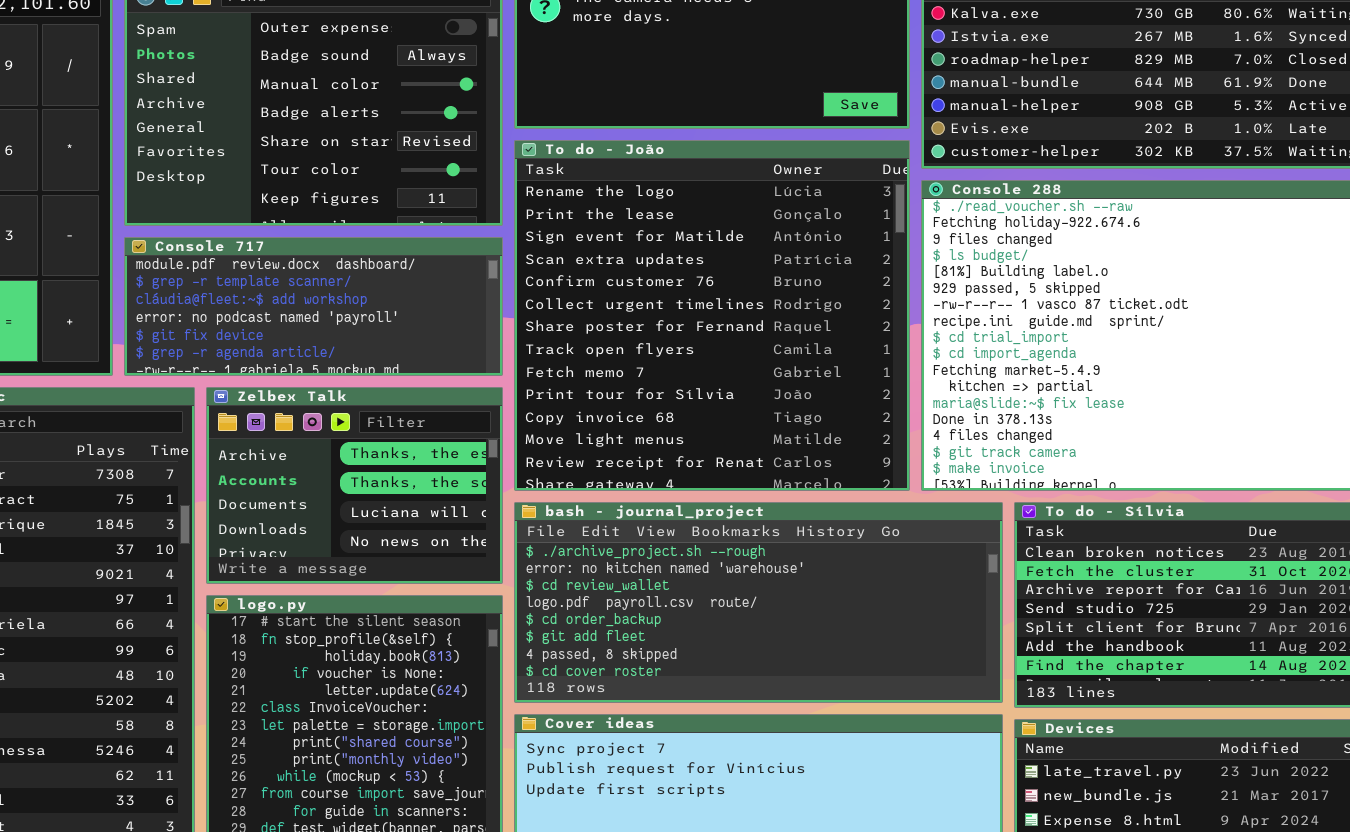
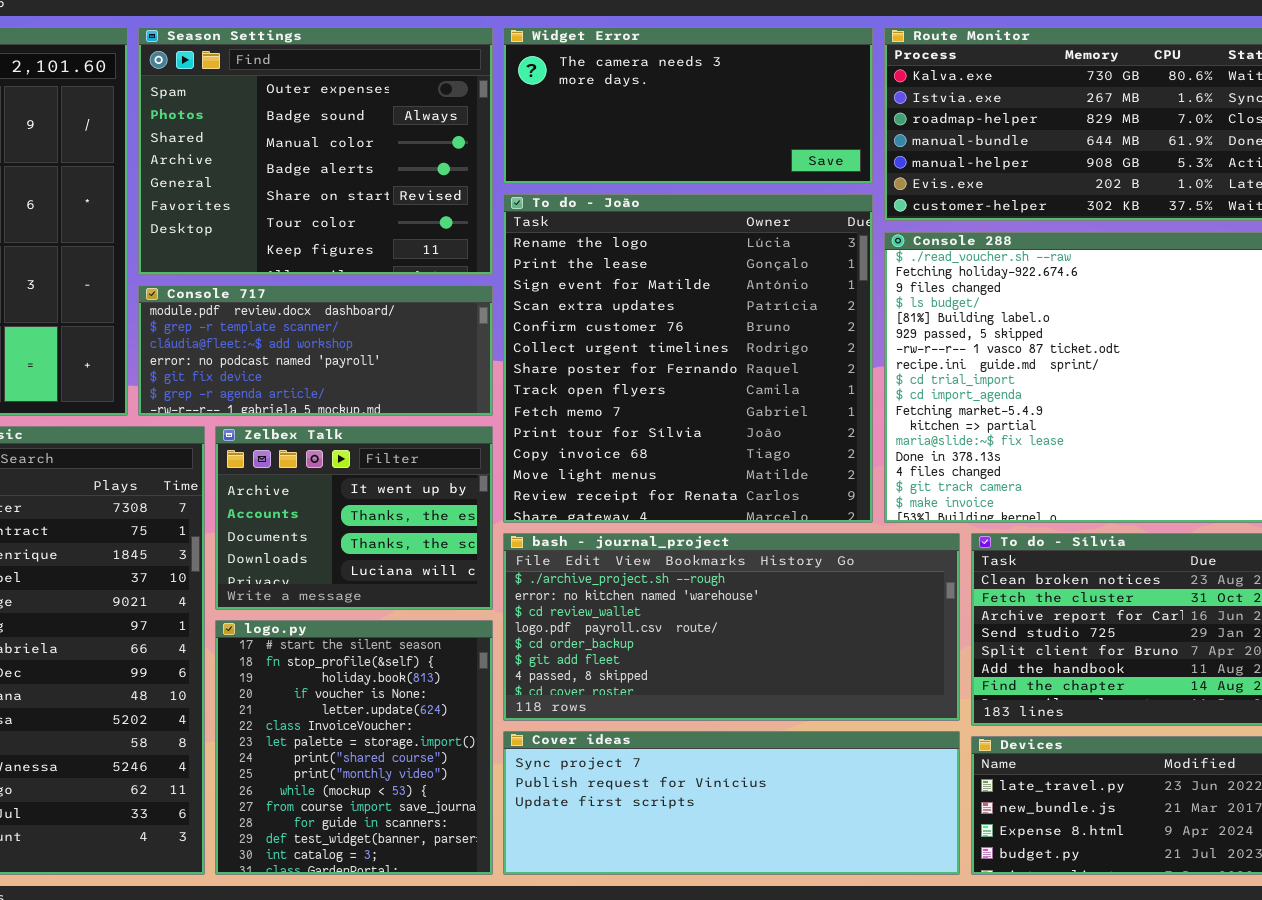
Zelbex Talk: [206,387,503,584] -> [215,426,493,610], scrolled up 1 row

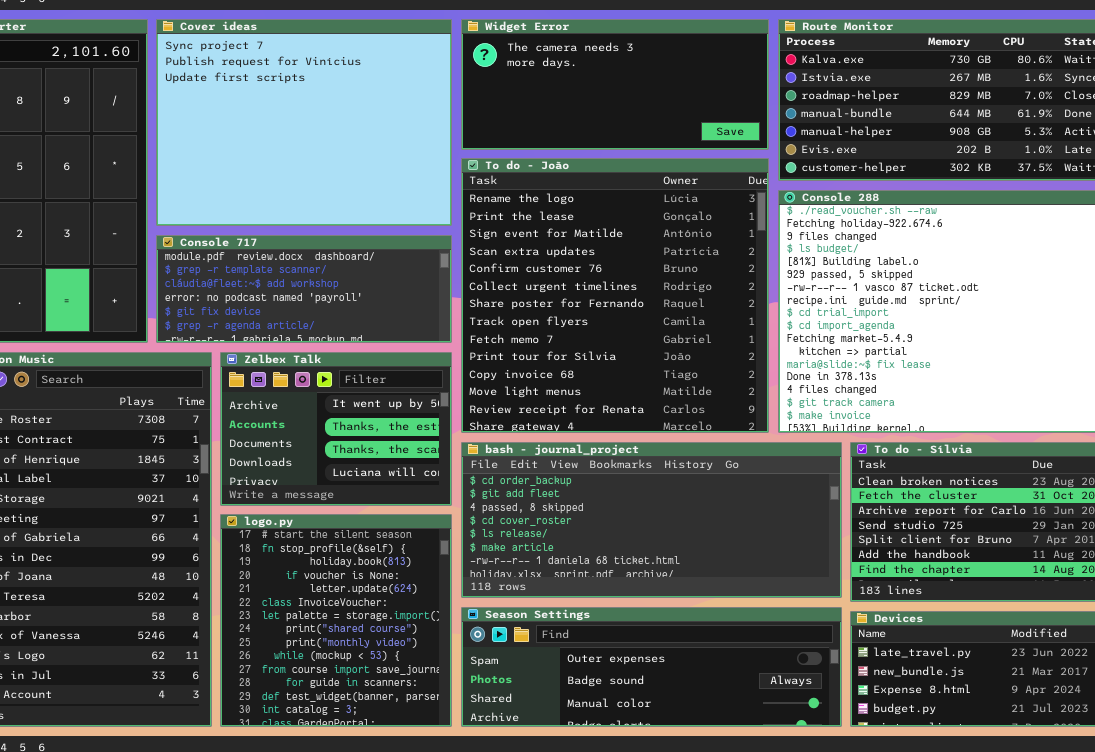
Season Settings: [138,27,493,275] -> [461,607,842,727], moved, resized
bash - journal_project: [503,533,960,721] -> [461,442,842,598], scrolled down 4 rows
Cover ideas: [503,731,960,875] -> [156,19,452,226], moved, resized

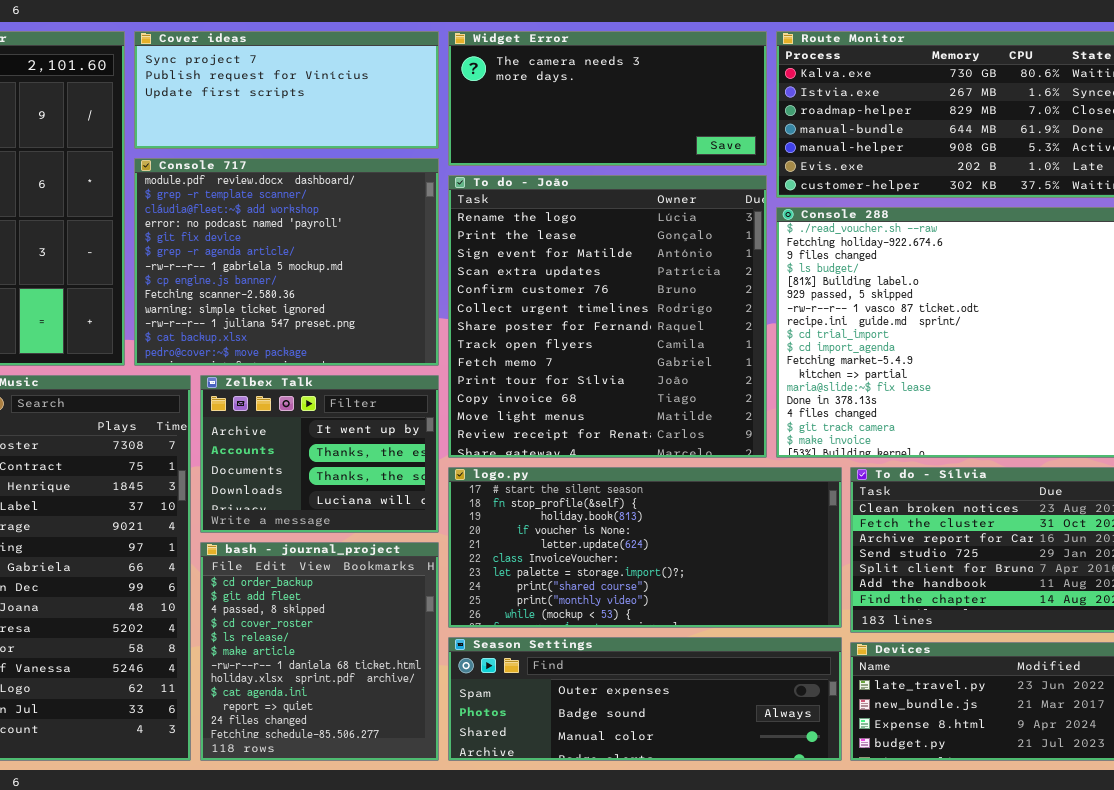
Cover ideas: [156,19,452,226] -> [134,31,439,149], resized
Console 717: [156,235,452,343] -> [134,158,439,366], resized
bash - journal_project: [461,442,842,598] -> [200,542,439,761], moved, resized
logo.py: [220,514,452,727] -> [448,467,842,628], moved, resized

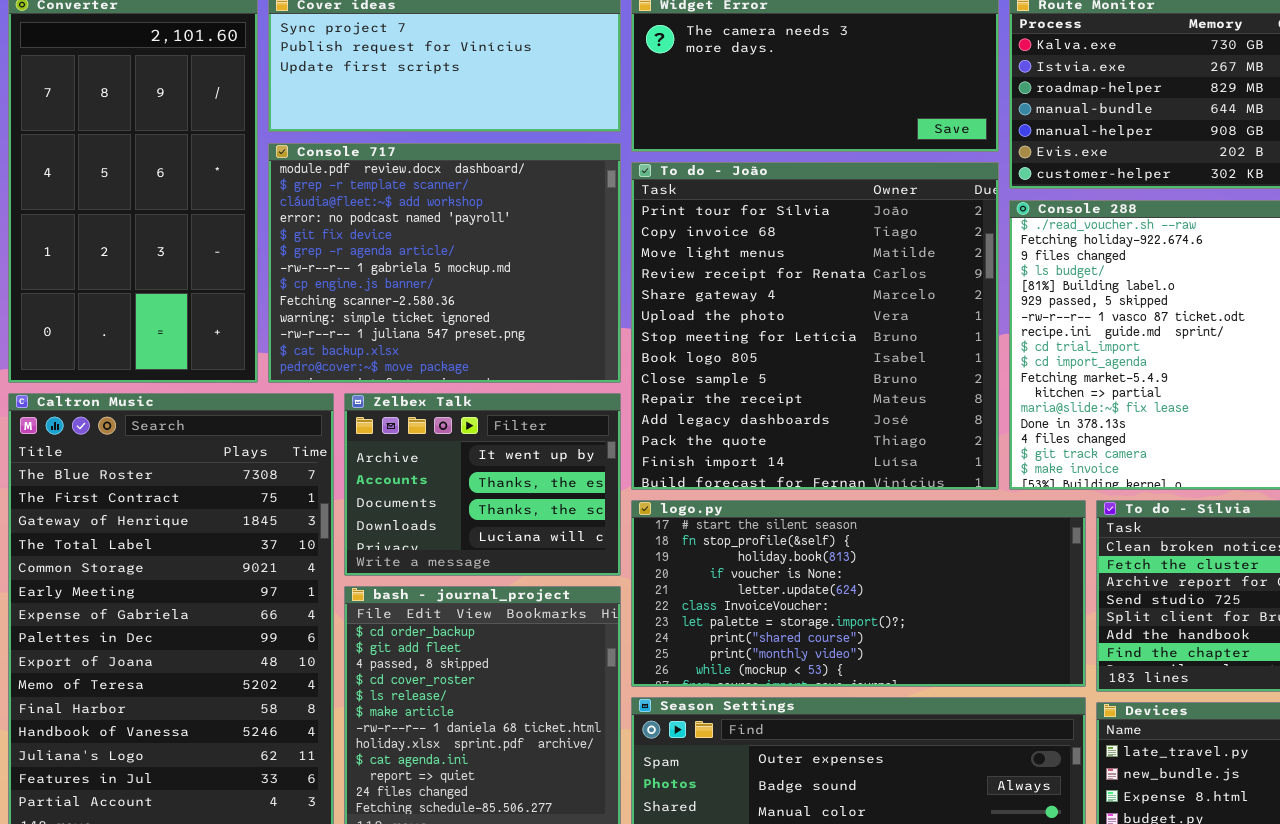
To do - João: [448,175,767,458] -> [631,162,999,490], scrolled down 9 rows

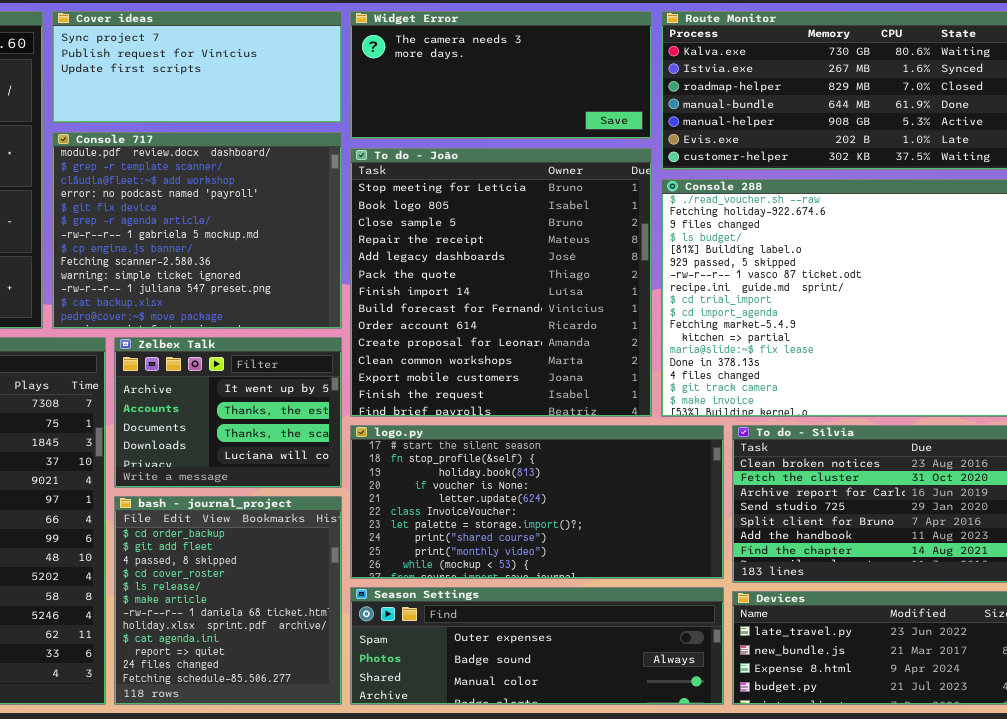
To do - João: [631,162,999,490] -> [350,148,652,417], scrolled down 6 rows

